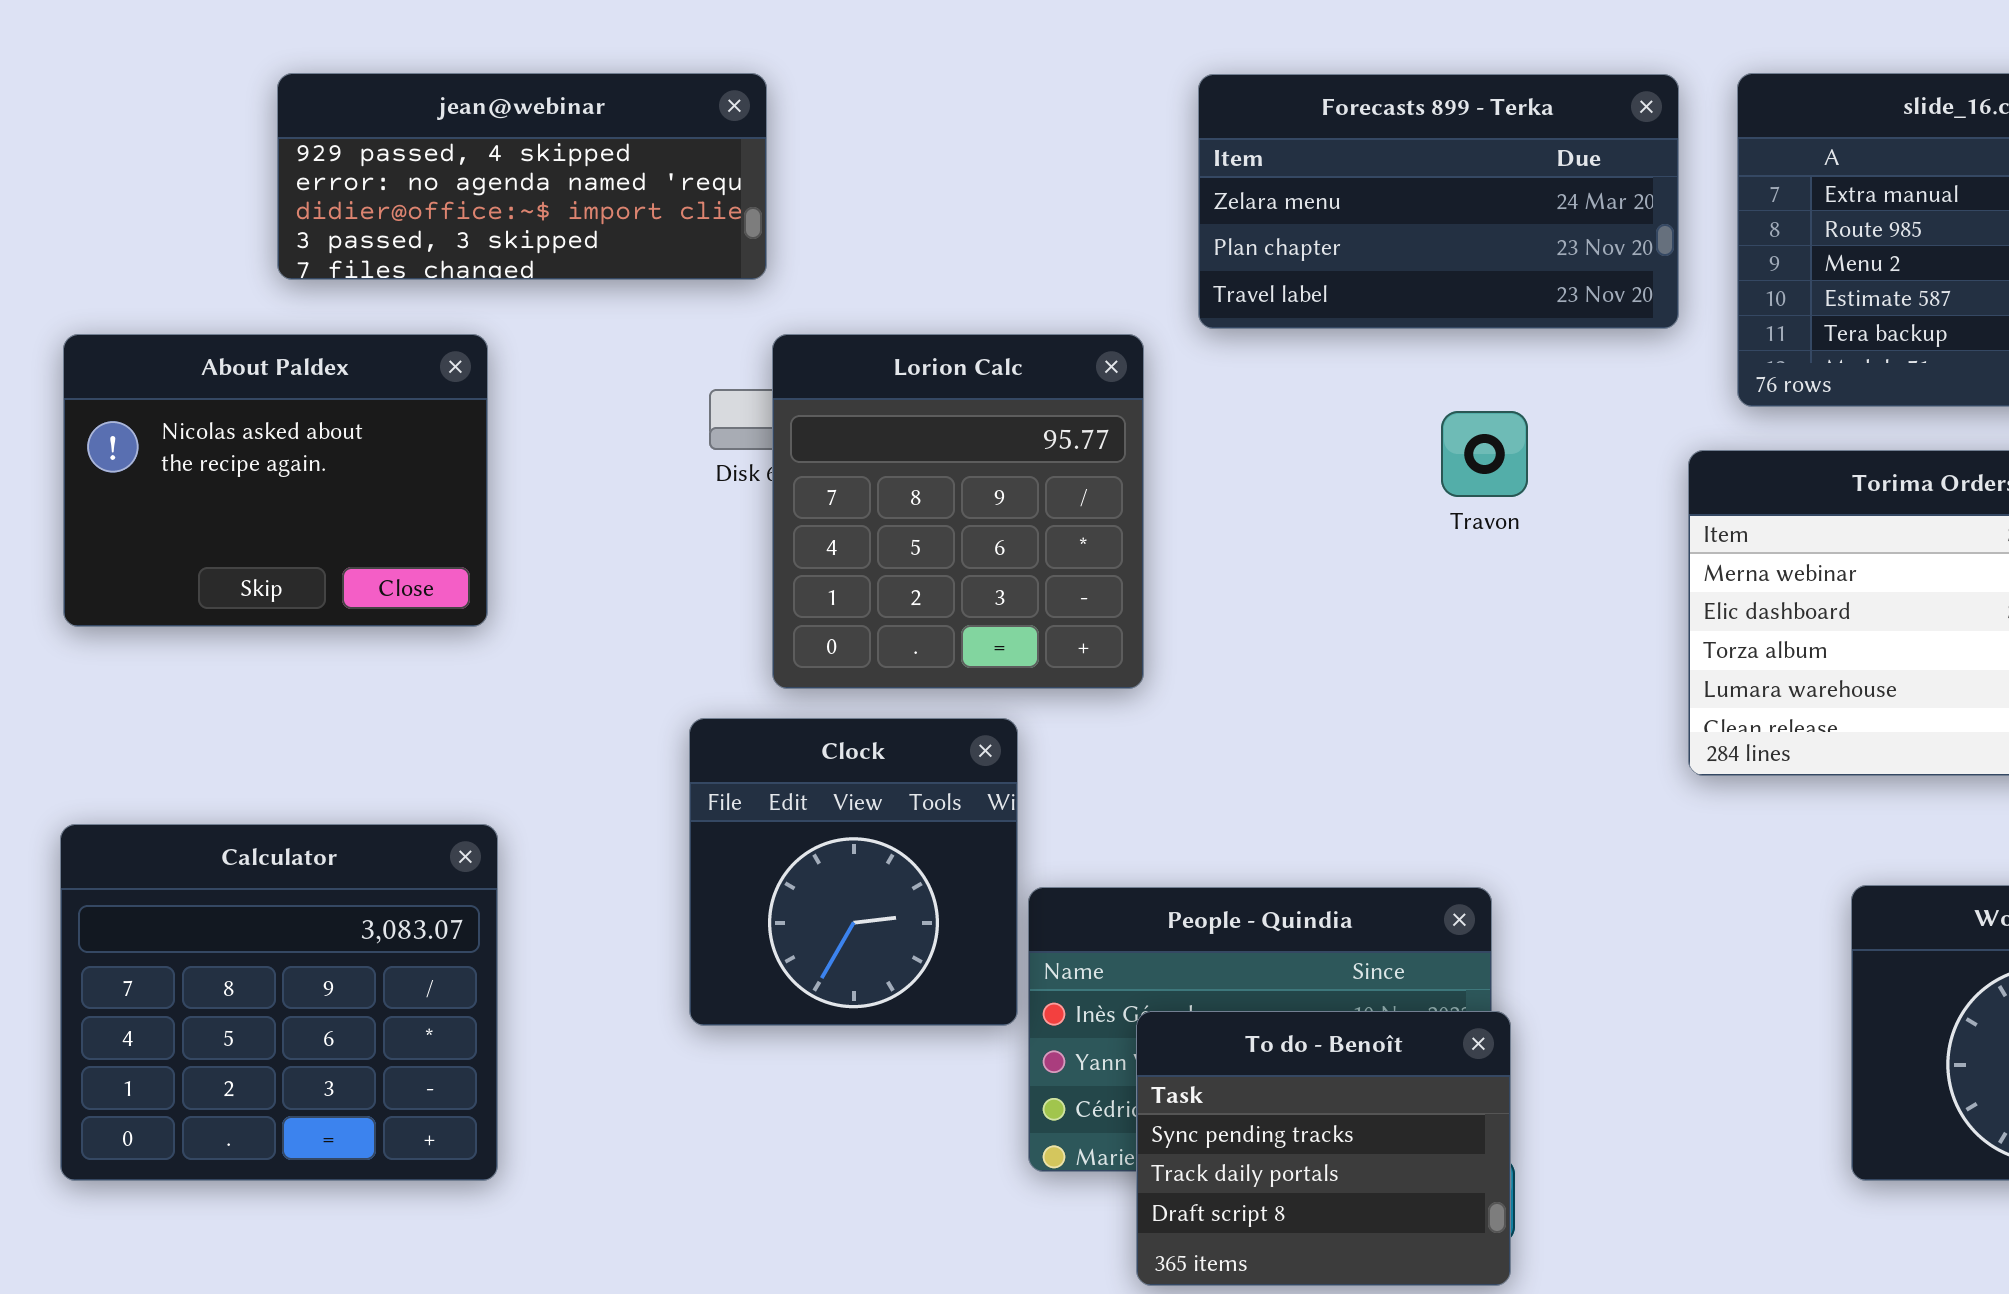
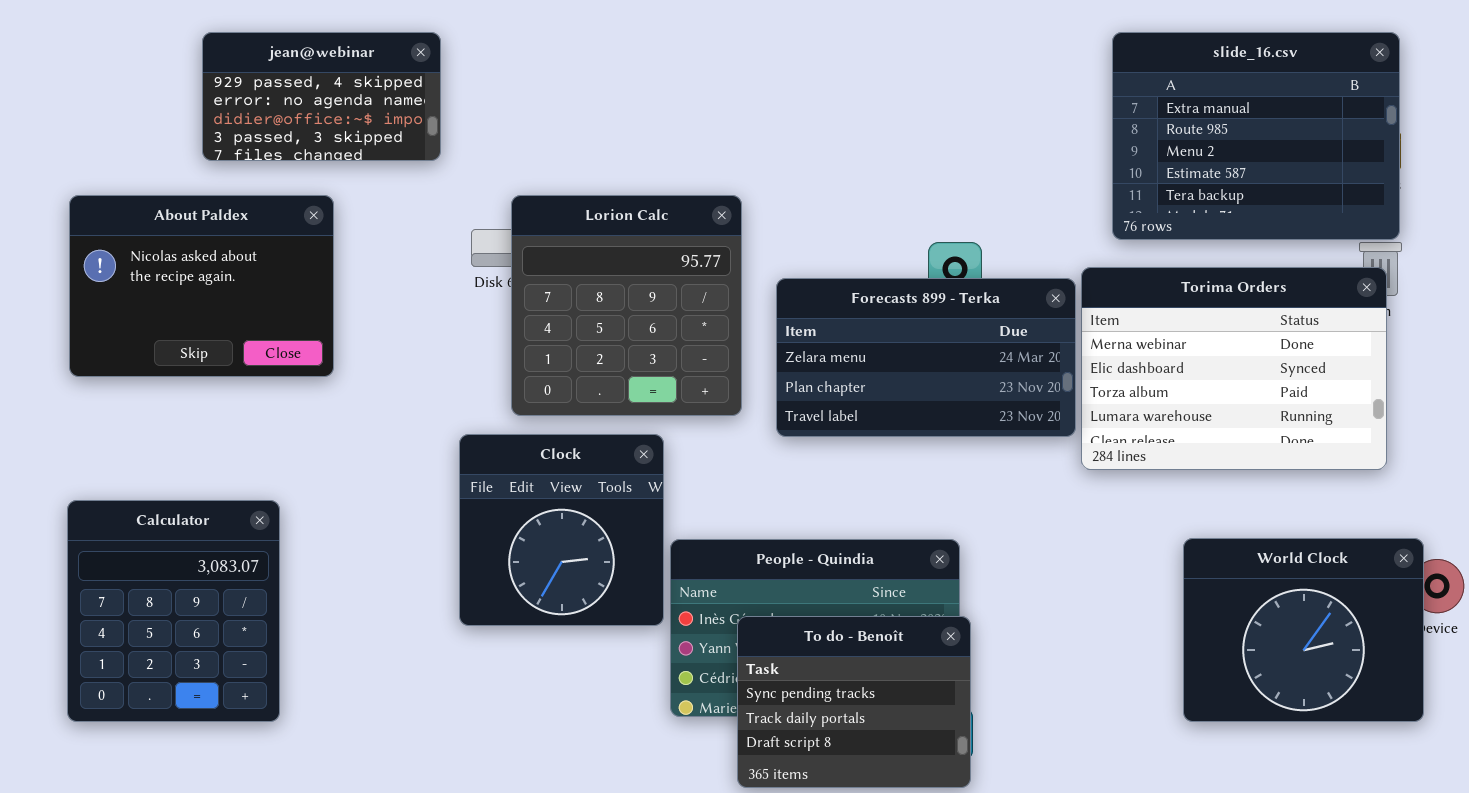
jean@webinar: [277,73,767,280] -> [202,32,441,161], resized
Forecasts 899 - Terka: [1198,74,1679,329] -> [776,278,1076,437], moved
Calculator: [60,824,498,1181] -> [67,500,280,722], resized

